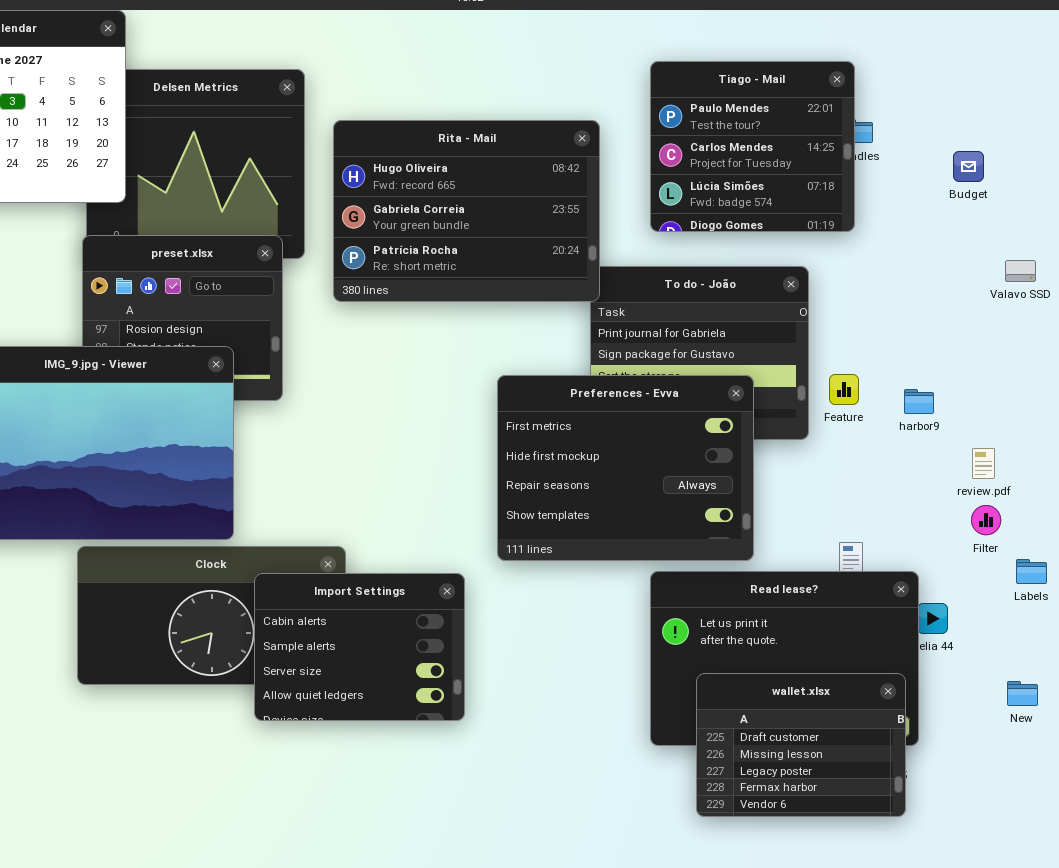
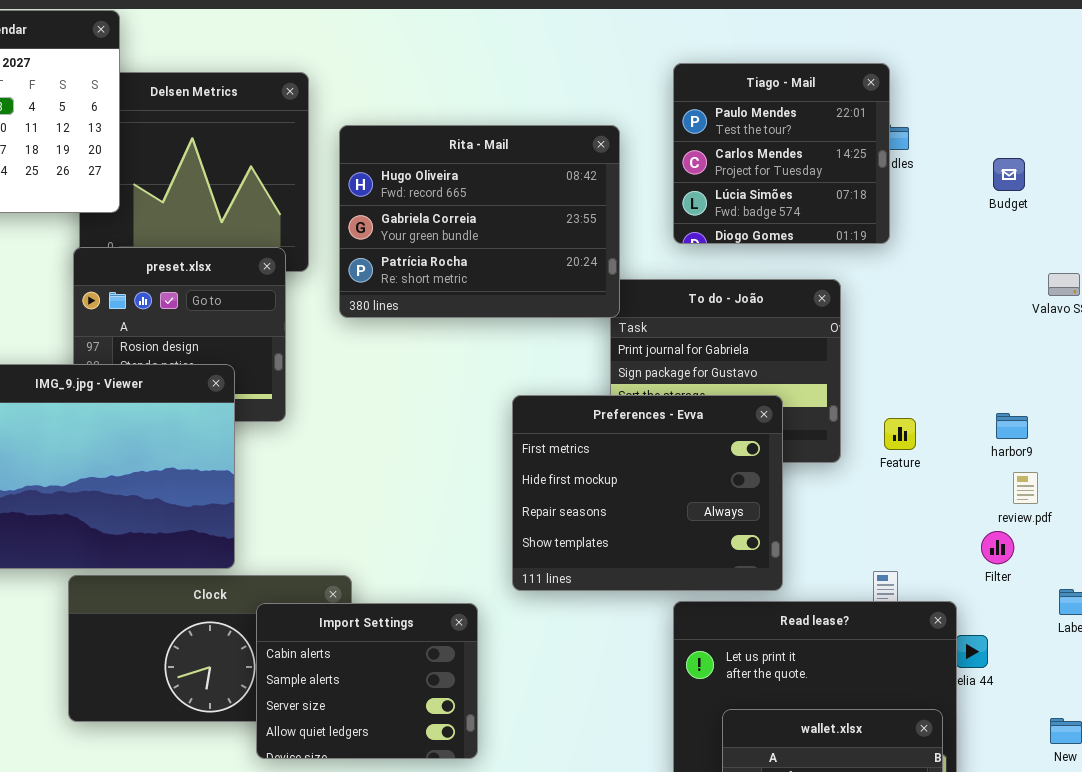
Feature: [829,374,859,405] -> [884,418,916,450], moved
harbor9: [904,389,934,414] -> [996,413,1028,439], moved
Filter: [971,505,1001,535] -> [981,531,1014,564], moved

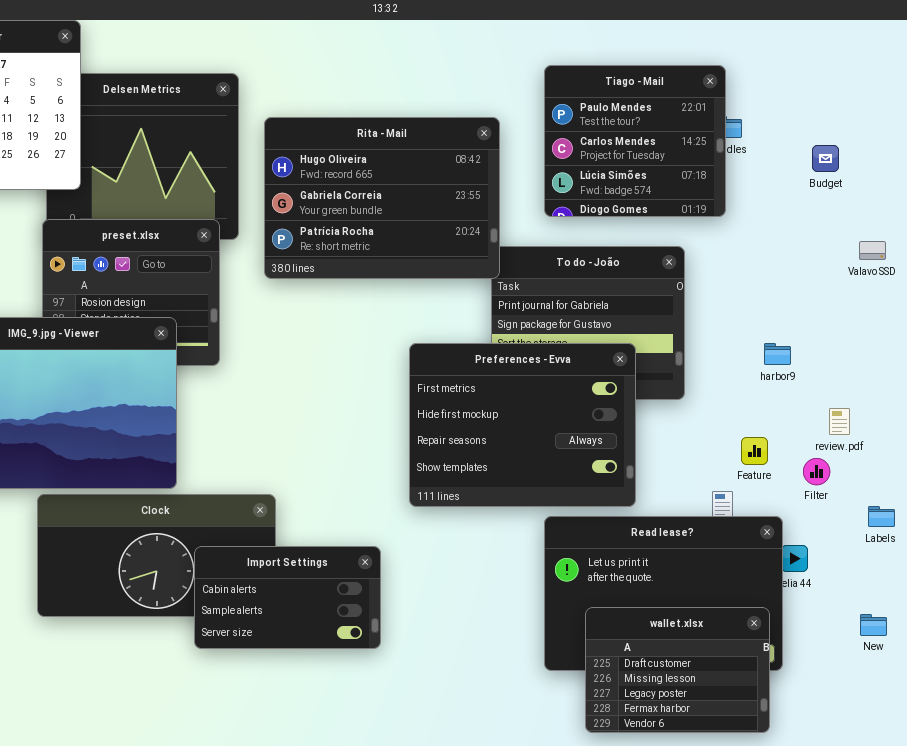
harbor9: [996,413,1028,439] -> [764,343,791,365], moved
Feature: [884,418,916,450] -> [741,437,768,465], moved
Import Settings: [256,603,478,759] -> [194,546,381,649], resized

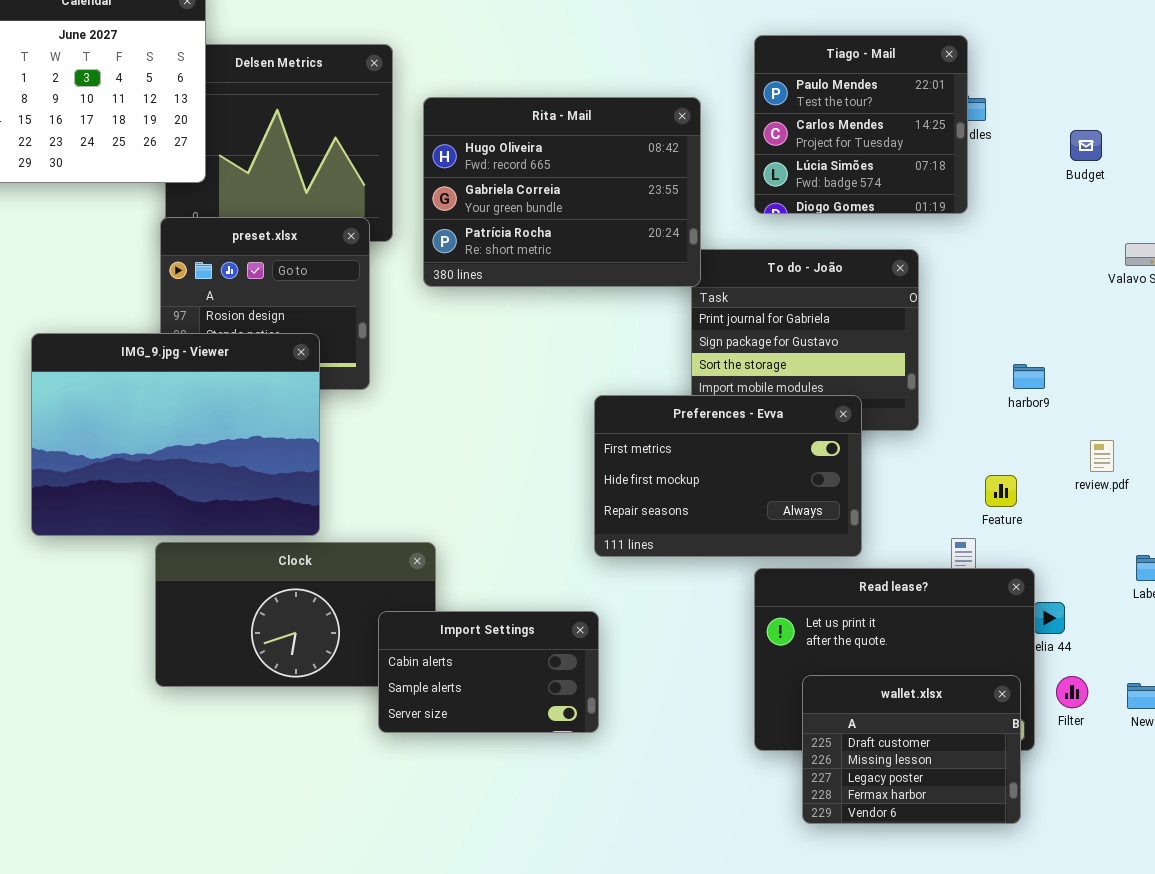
Preferences - Evva: [409,343,636,507] -> [594,395,862,557], resized
Filter: [803,458,830,485] -> [1056,676,1088,708], moved
Import Settings: [194,546,381,649] -> [378,611,599,733], moved

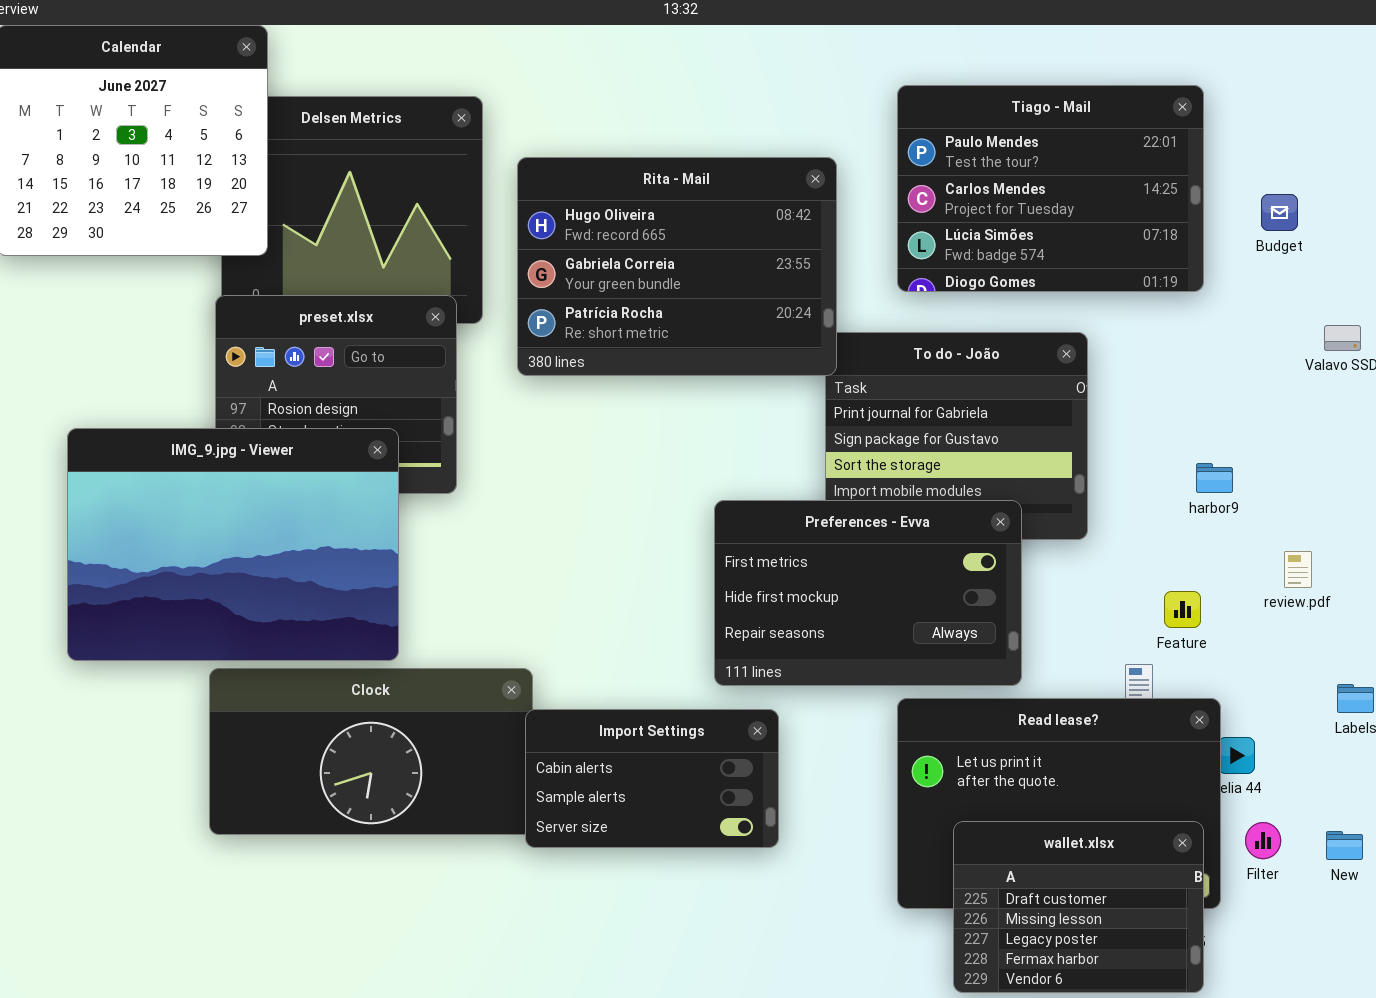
Tiago - Mail: [754,35,968,214] -> [897,85,1204,292], resized
Import Settings: [378,611,599,733] -> [525,709,779,848], moved

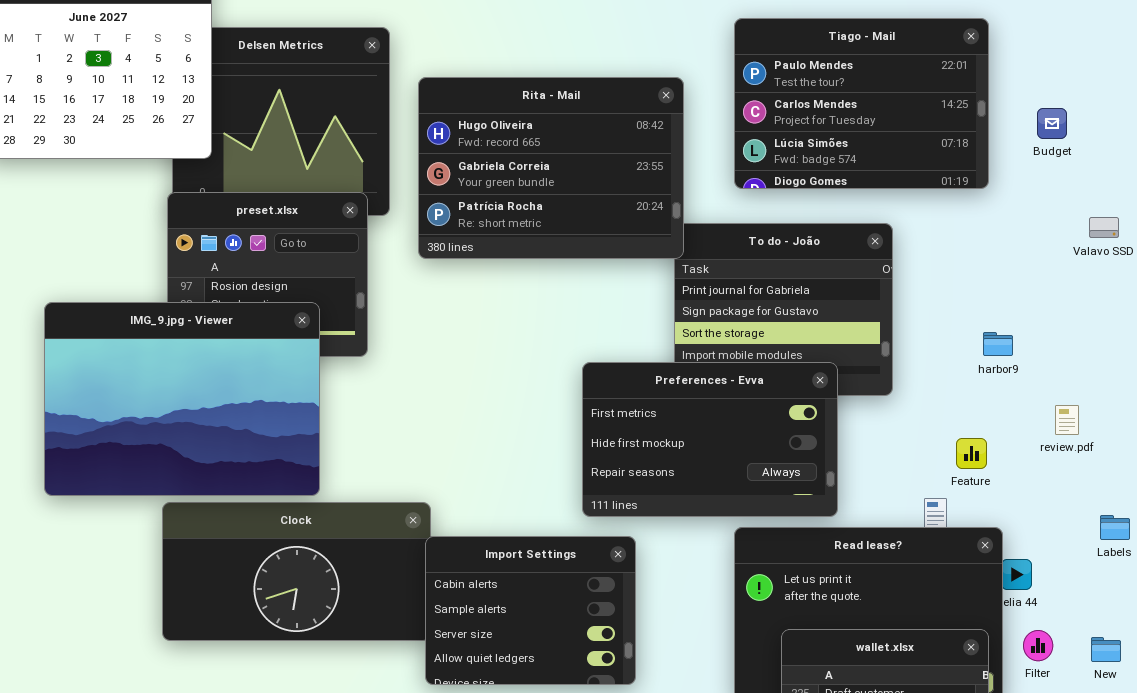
Import Settings: [525,709,779,848] -> [425,536,636,685], resized

